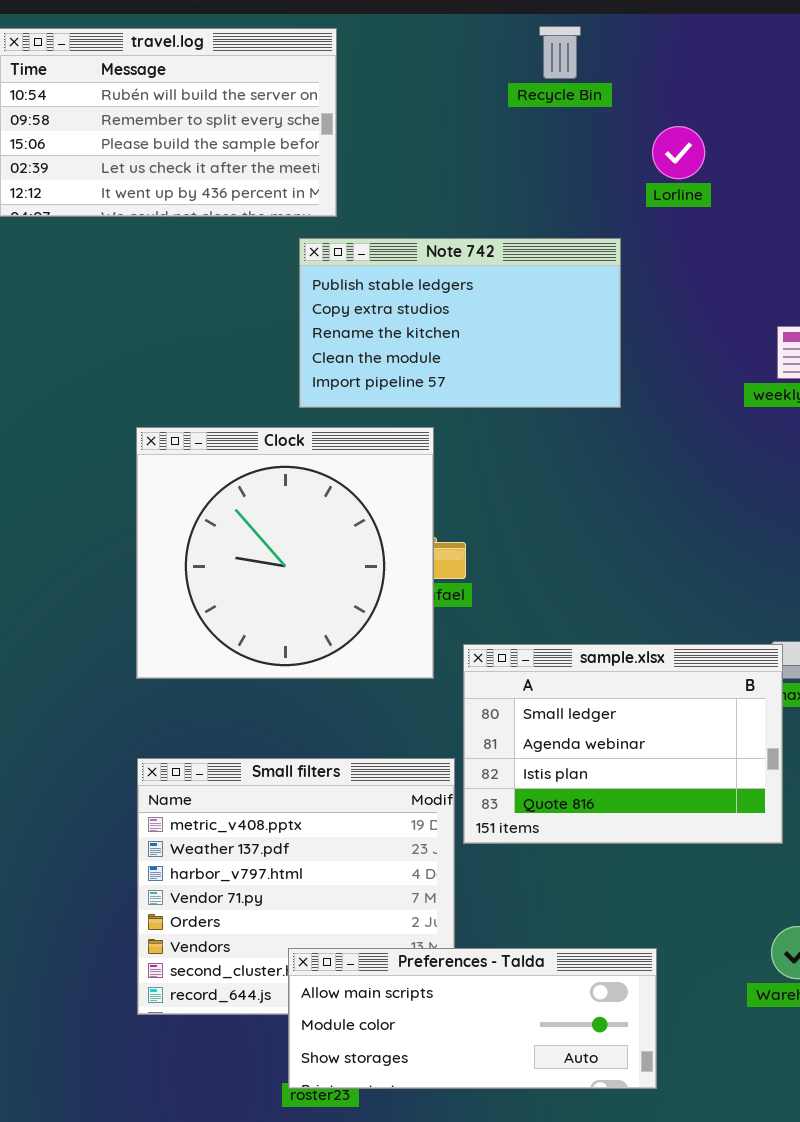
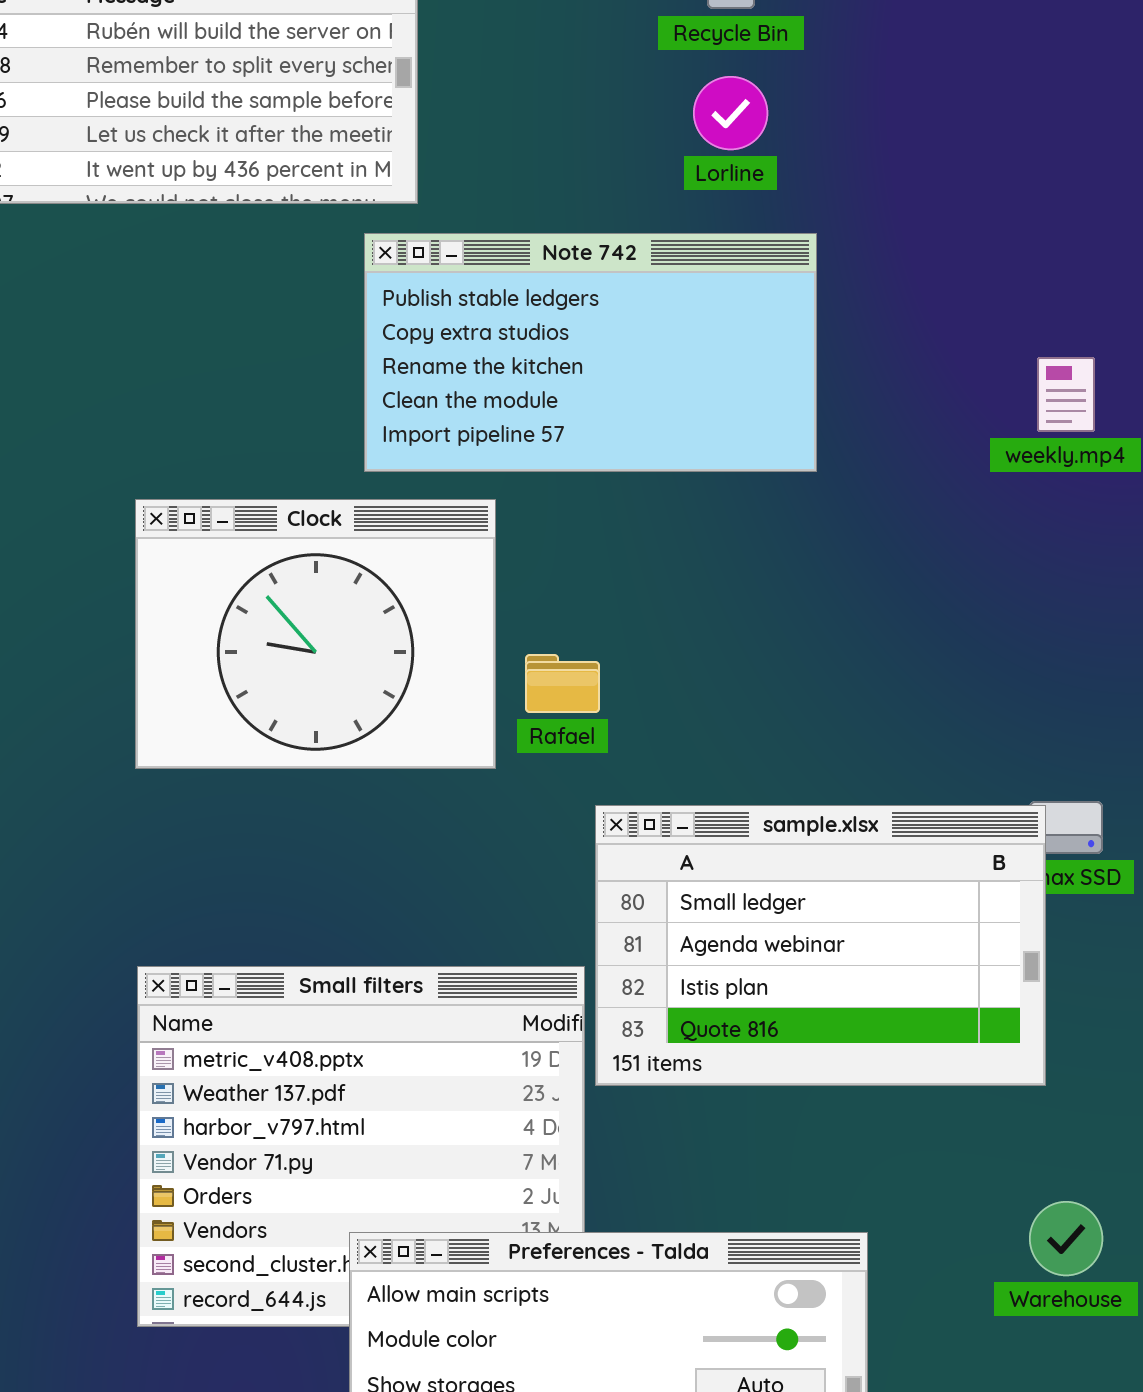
Lorline: [652,126,705,179] -> [693,76,768,150], moved
Clock: [136,427,434,679] -> [135,499,496,769], resized

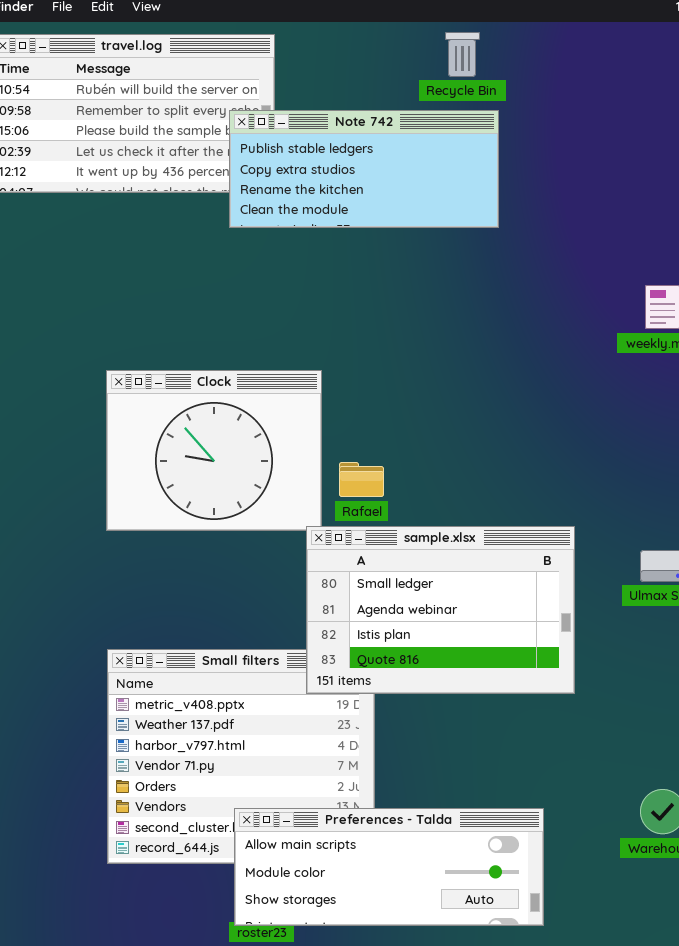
Note 742: [364,233,817,472] -> [229,110,499,228], moved, resized
sample.xlsx: [595,805,1046,1086] -> [306,526,575,694], moved

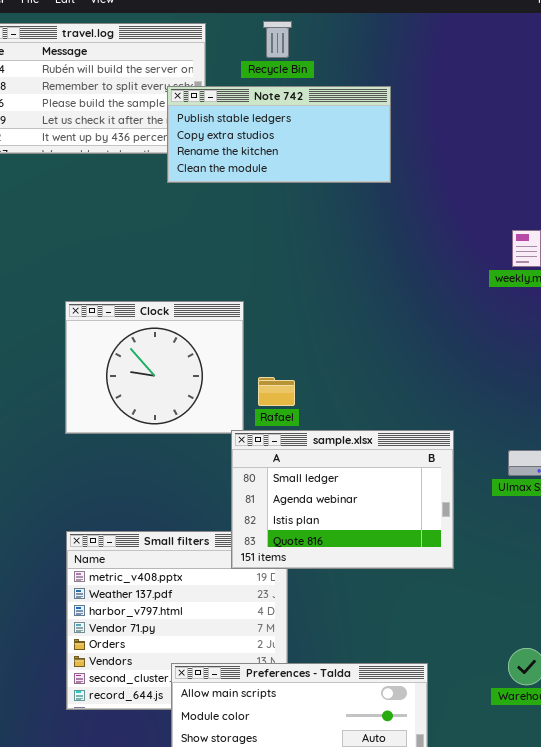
Recycle Bin: [445,32,480,77] -> [263,21,292,58], moved

